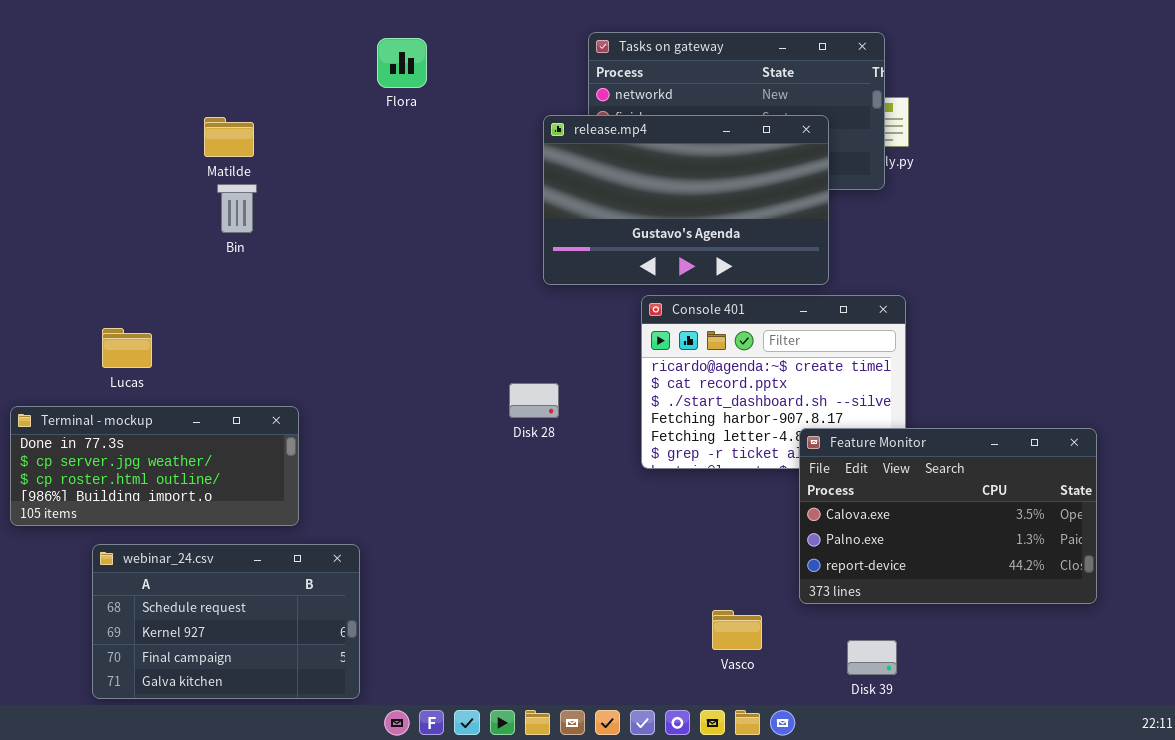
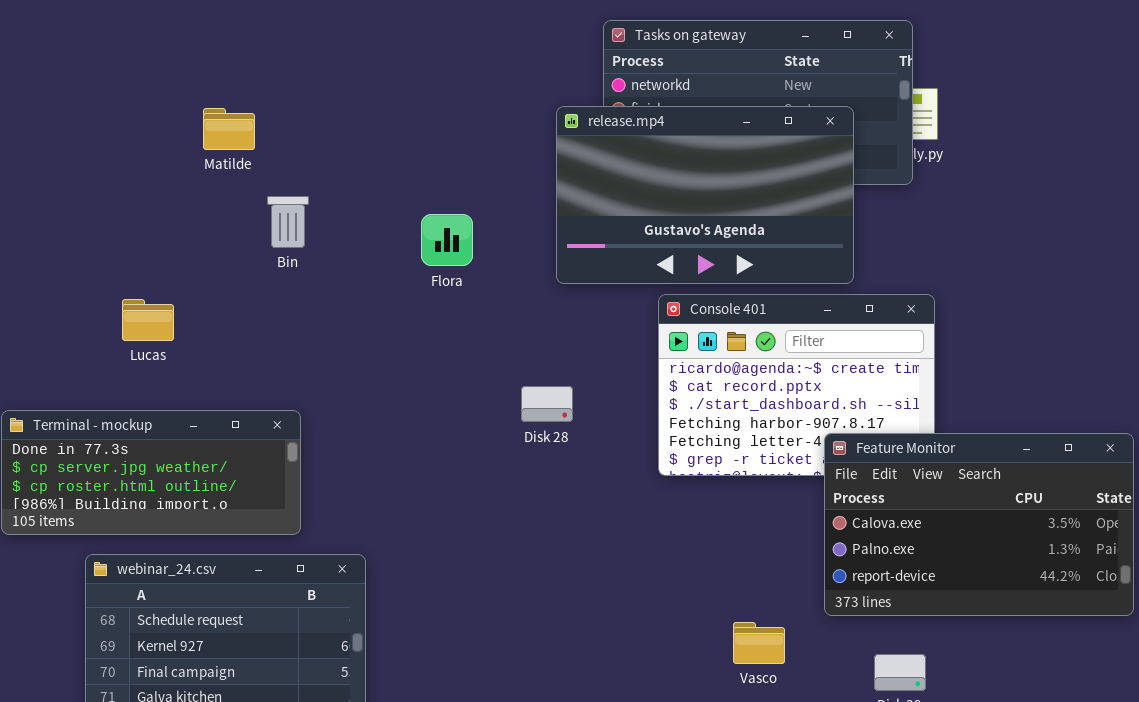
Flora: [377,38,427,88] -> [421,214,473,266], moved
Bin: [217,184,257,233] -> [267,196,309,248], moved
Lucas: [102,328,152,368] -> [122,299,174,341], moved

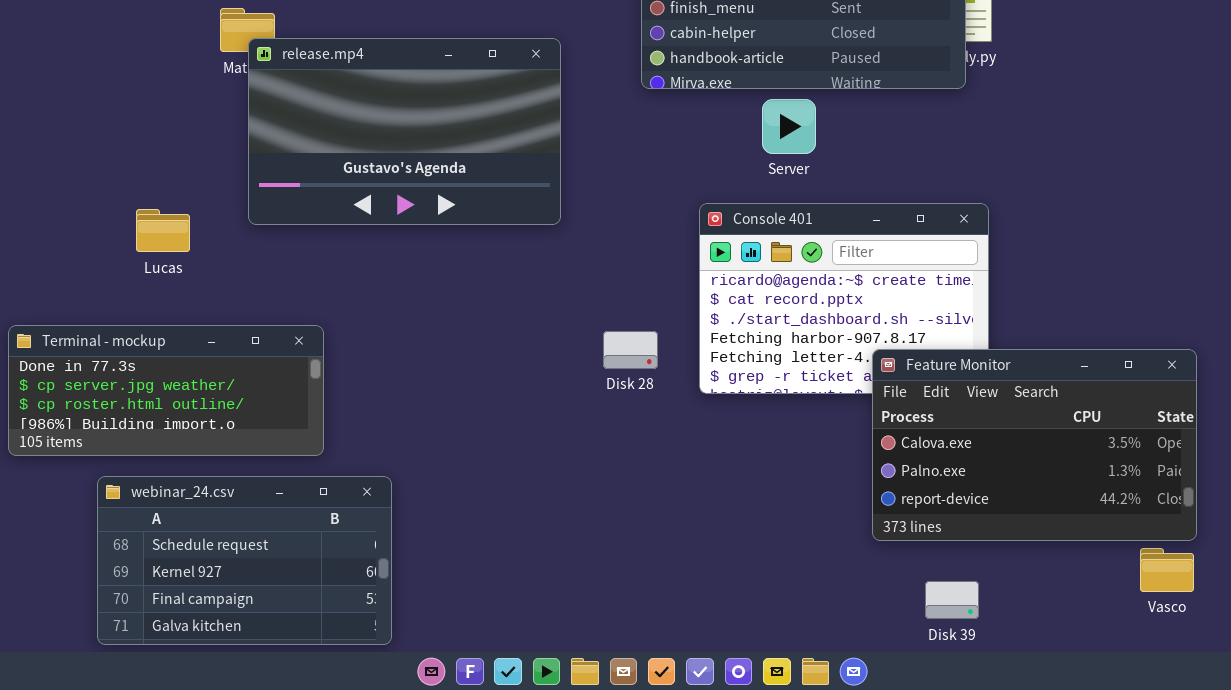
release.mp4: [556,106,854,284] -> [248,38,561,225], moved
Disk 28: [521,386,573,422] -> [603,331,658,369], moved
Vasco: [733,622,785,664] -> [1140,548,1194,592], moved

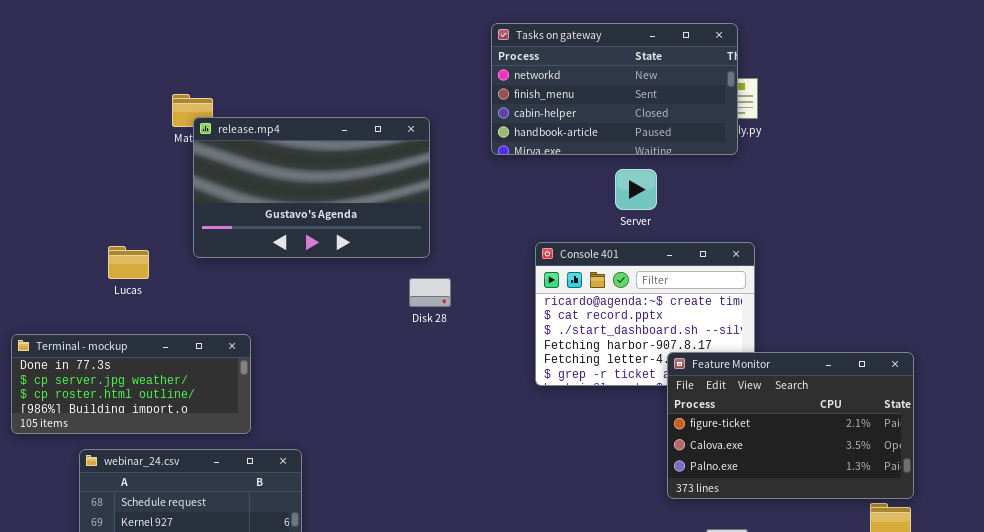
Server: [762,99,816,154] -> [615,169,657,210], moved
Disk 28: [603,331,658,369] -> [409,278,451,307], moved
Feature Monitor: [872,349,1197,541] -> [667,352,914,499], scrolled up 1 row

